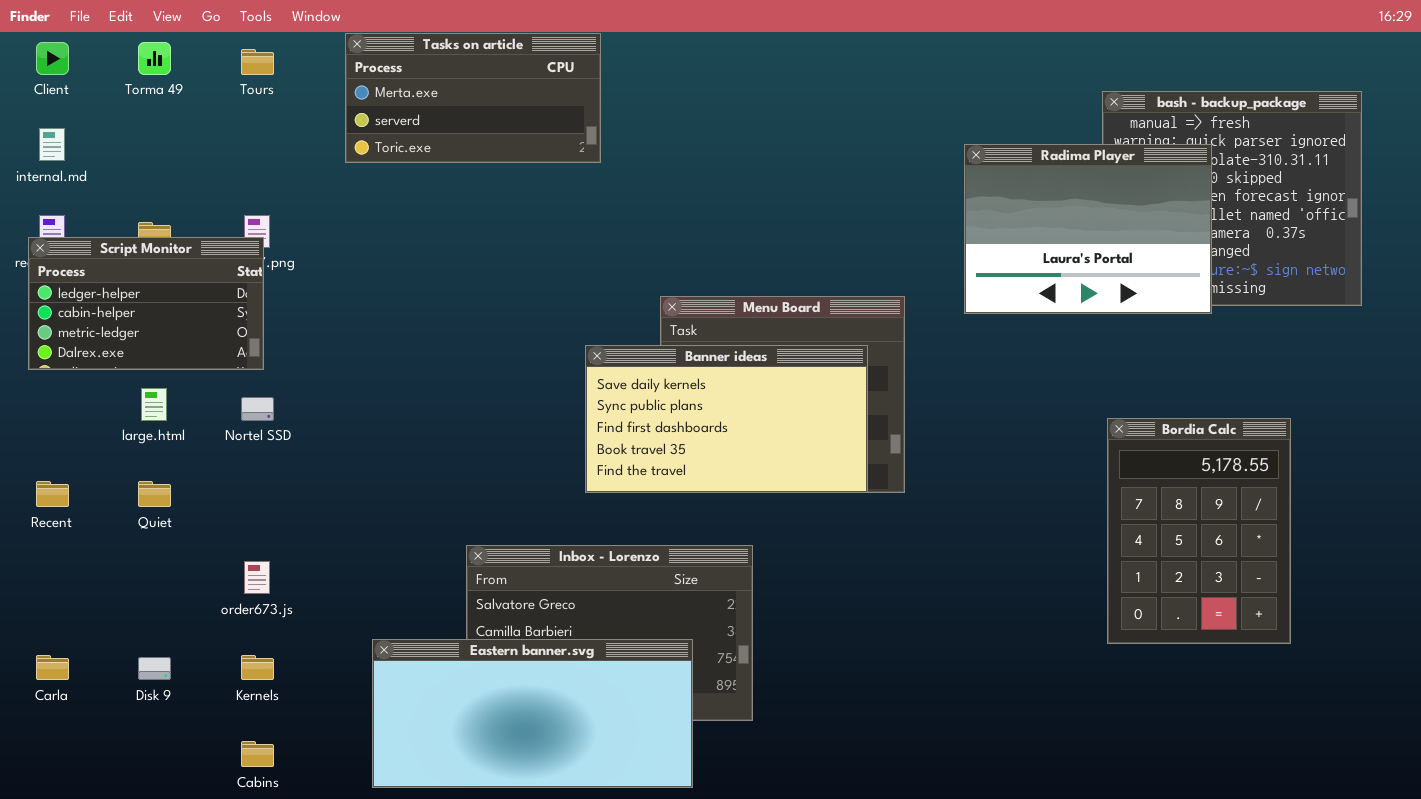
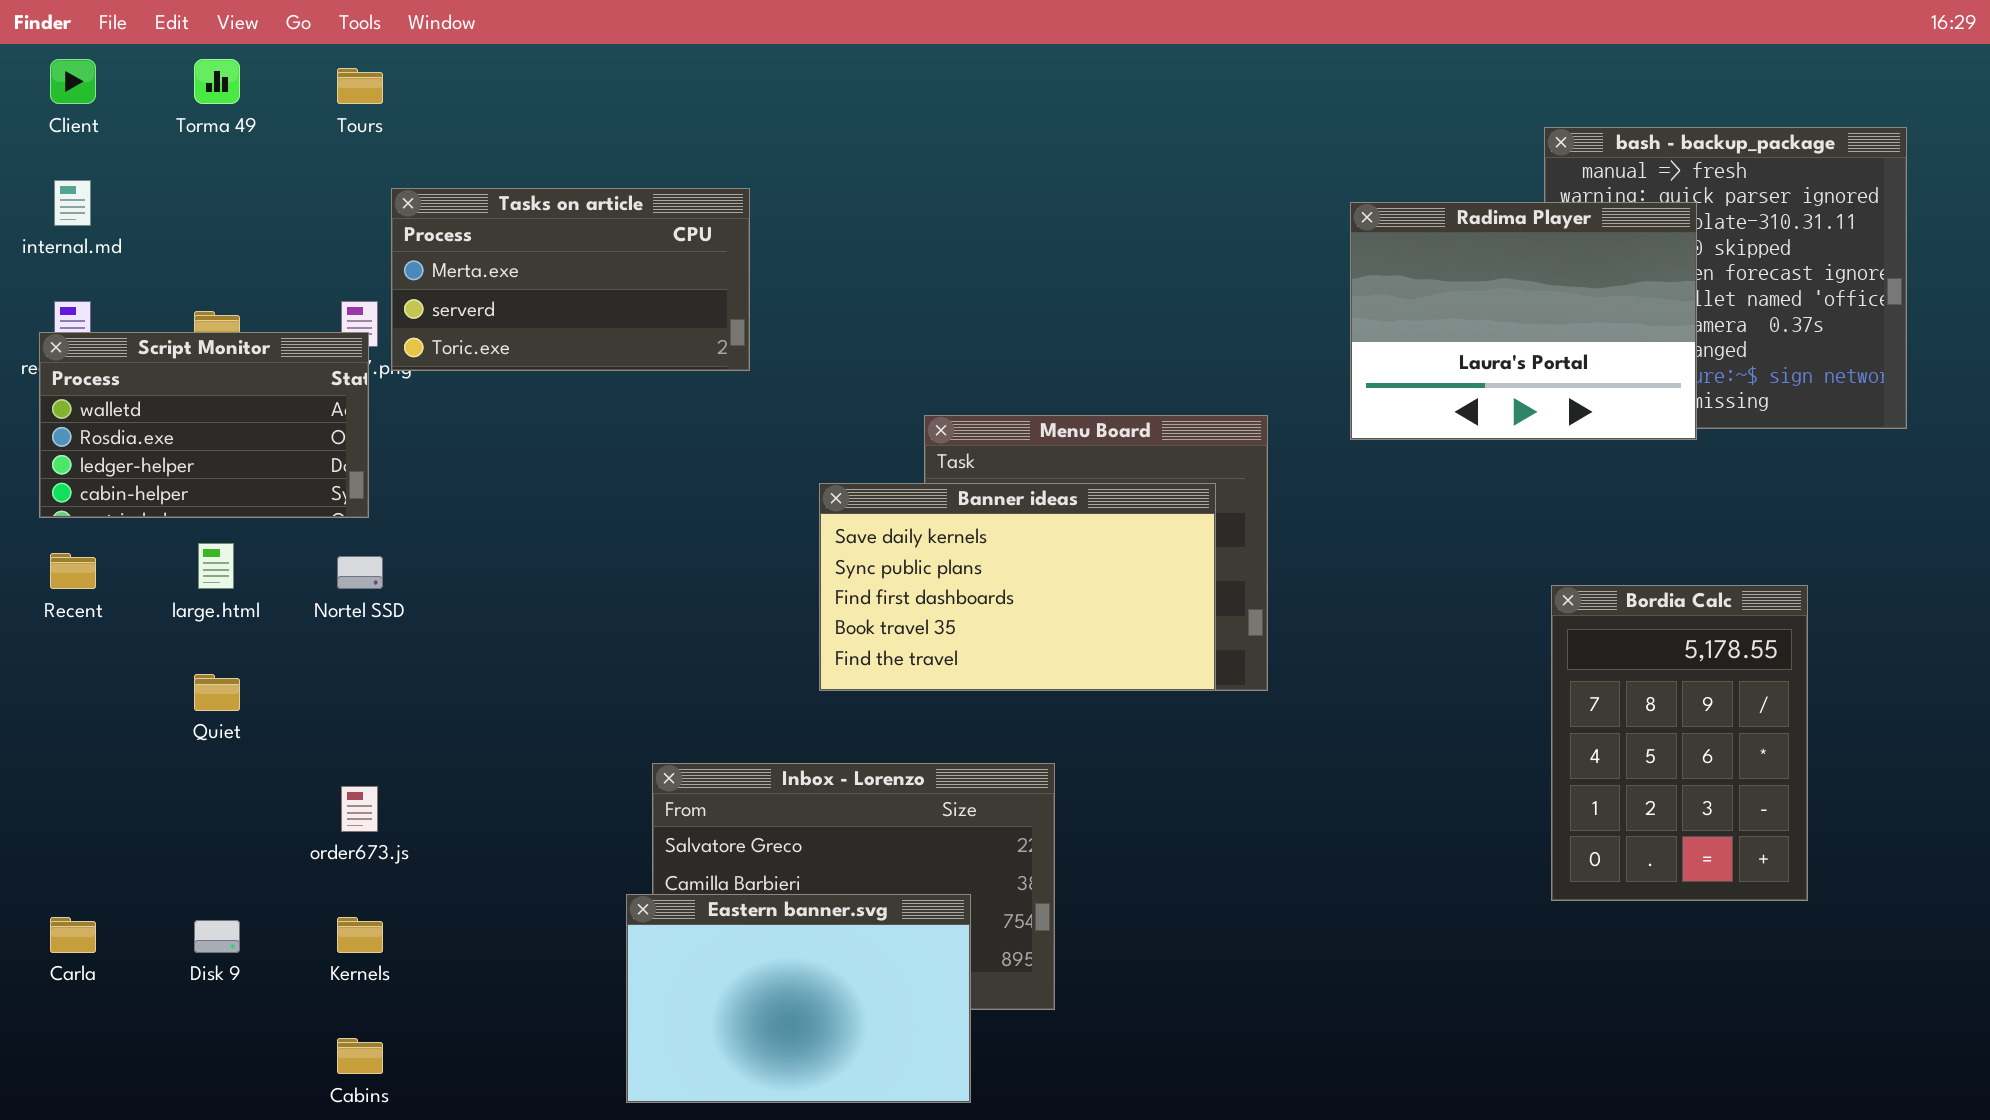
Tasks on article: [345,33,601,163] -> [391,188,750,371], moved
Script Monitor: [28,237,264,370] -> [39,332,369,518], scrolled up 2 rows
Recent: [36,481,69,507] -> [50,553,96,589], moved
Eastern banner.svg: [372,639,693,788] -> [626,894,971,1103], resized

